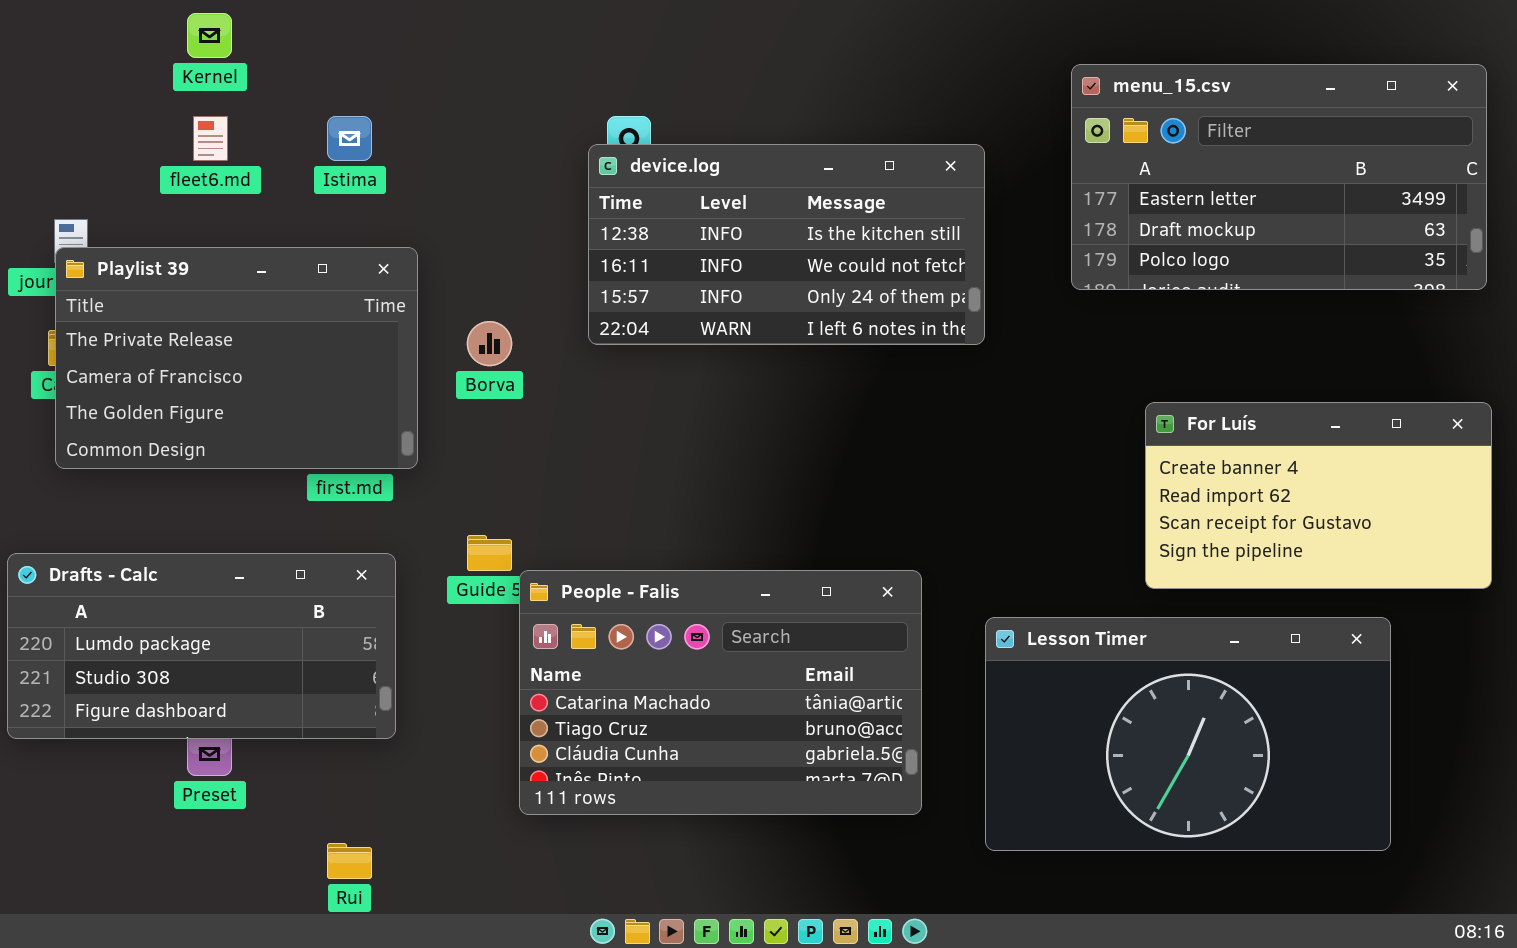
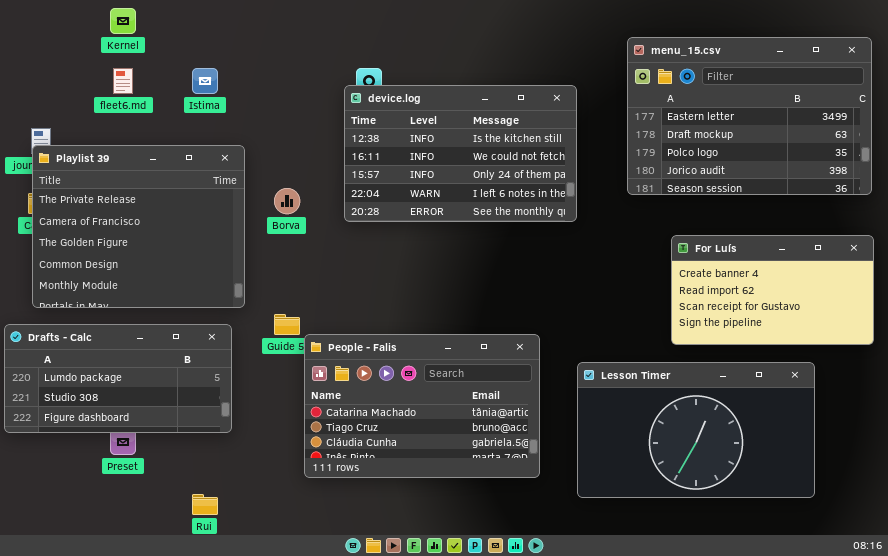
menu_15.csv: [1071,64,1487,290] -> [627,37,872,195], resized
device.log: [588,144,985,345] -> [344,85,577,222], resized
Playlist 39: [55,247,418,469] -> [32,145,245,308], resized

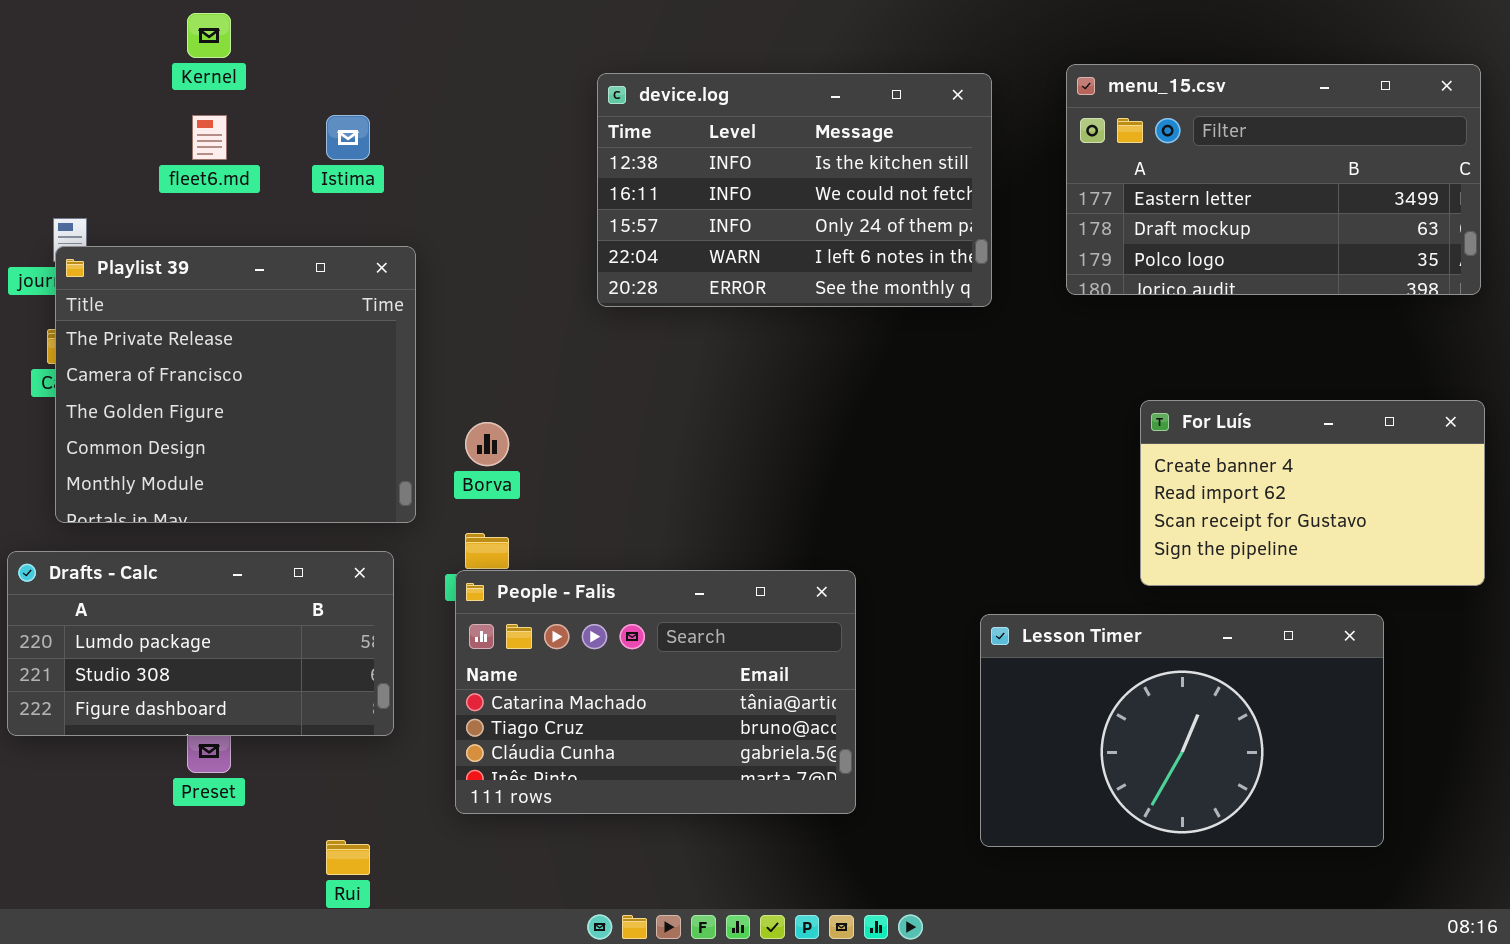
menu_15.csv: [627,37,872,195] -> [1066,64,1481,295], resized
device.log: [344,85,577,222] -> [597,73,992,307], moved
Borva: [274,188,300,214] -> [465,422,509,466], moved
People - Falis: [304,334,540,478] -> [455,570,856,814], moved

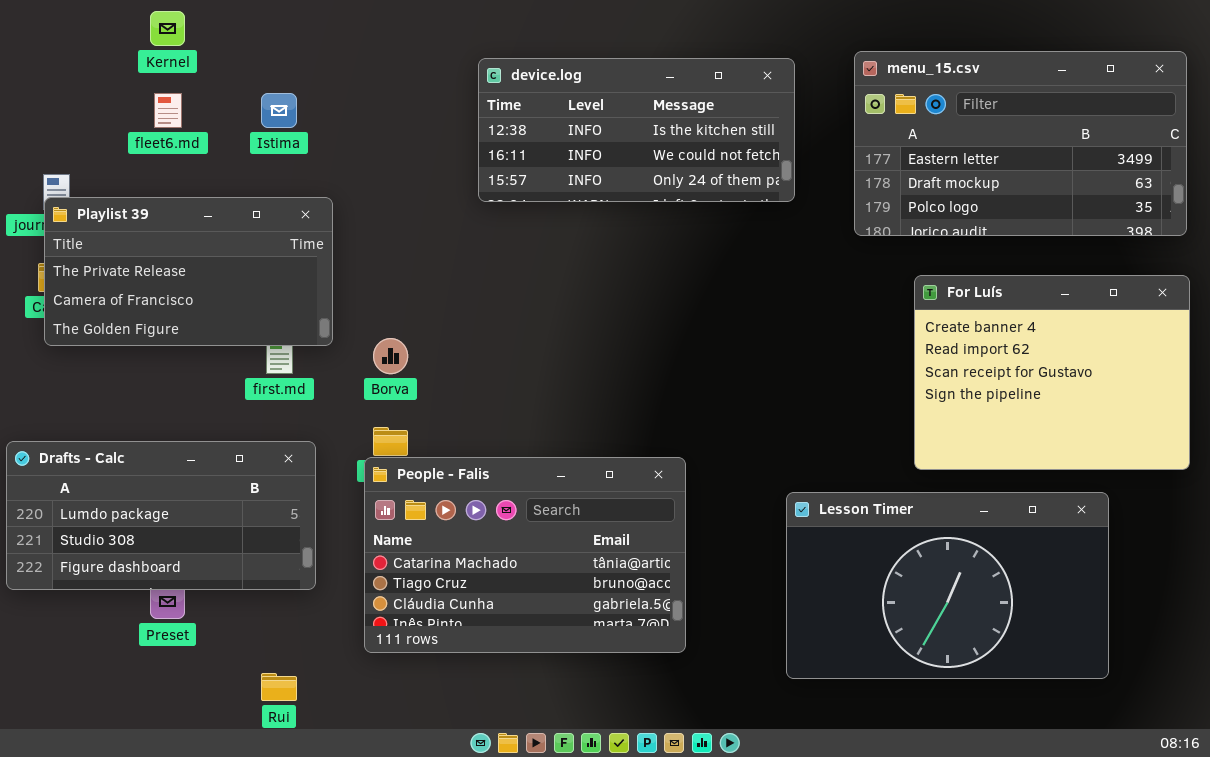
device.log: [597,73,992,307] -> [478,58,795,202], resized
Playlist 39: [55,246,416,523] -> [44,197,333,346], resized
For Luís: [1140,400,1485,586] -> [914,275,1190,470], resized

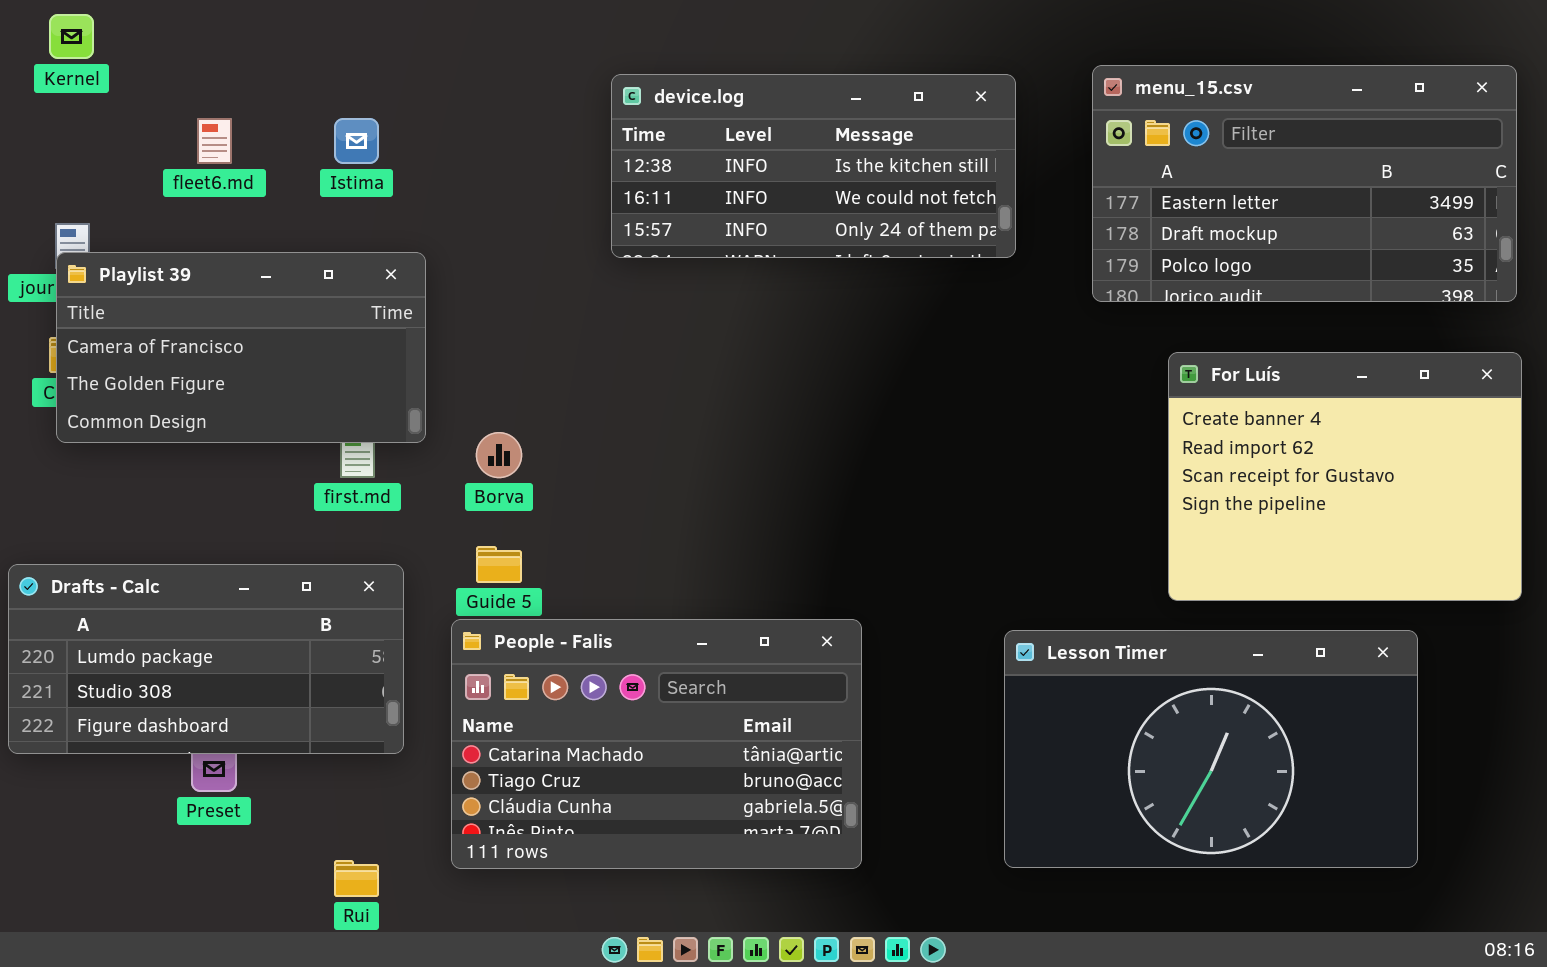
Kernel: [150,11,185,46] -> [49,14,94,59], moved
Playlist 39: [44,197,333,346] -> [56,252,426,443], scrolled down 1 row
People - Falis: [364,457,686,653] -> [451,619,862,869], moved

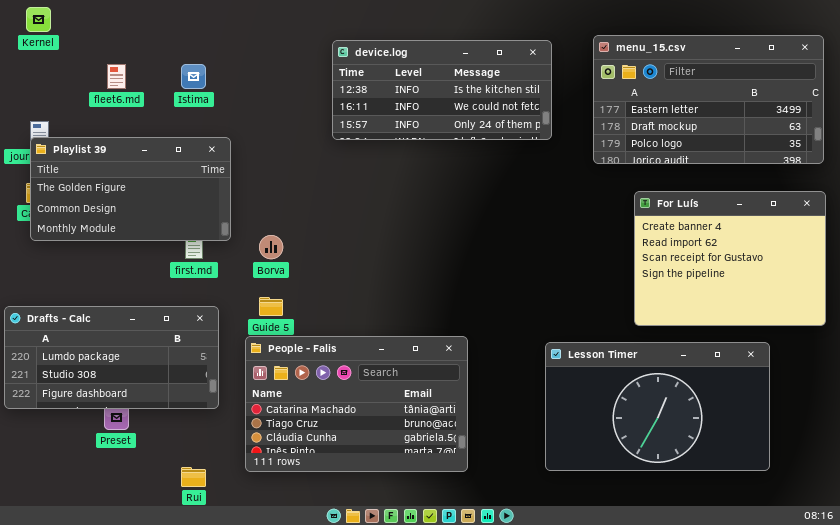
Playlist 39: [56,252,426,443] -> [30,137,231,241], scrolled down 1 row

